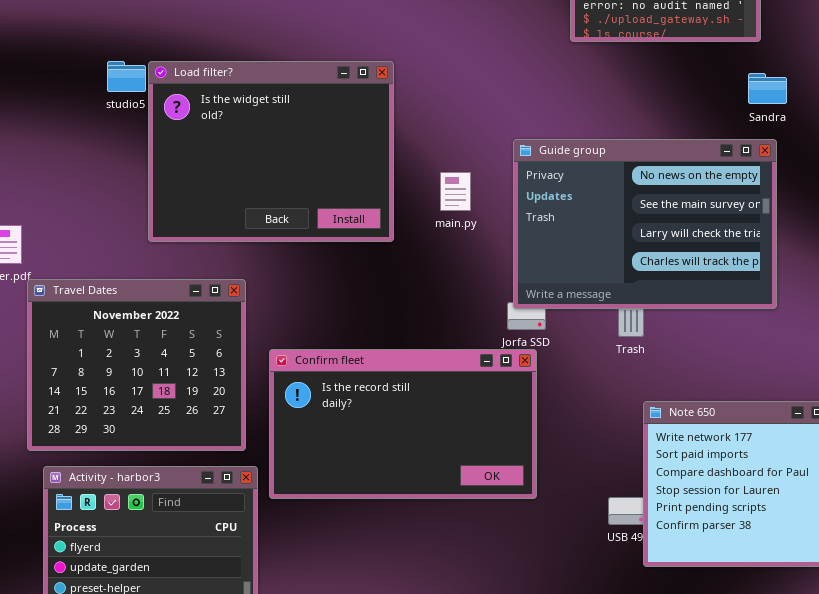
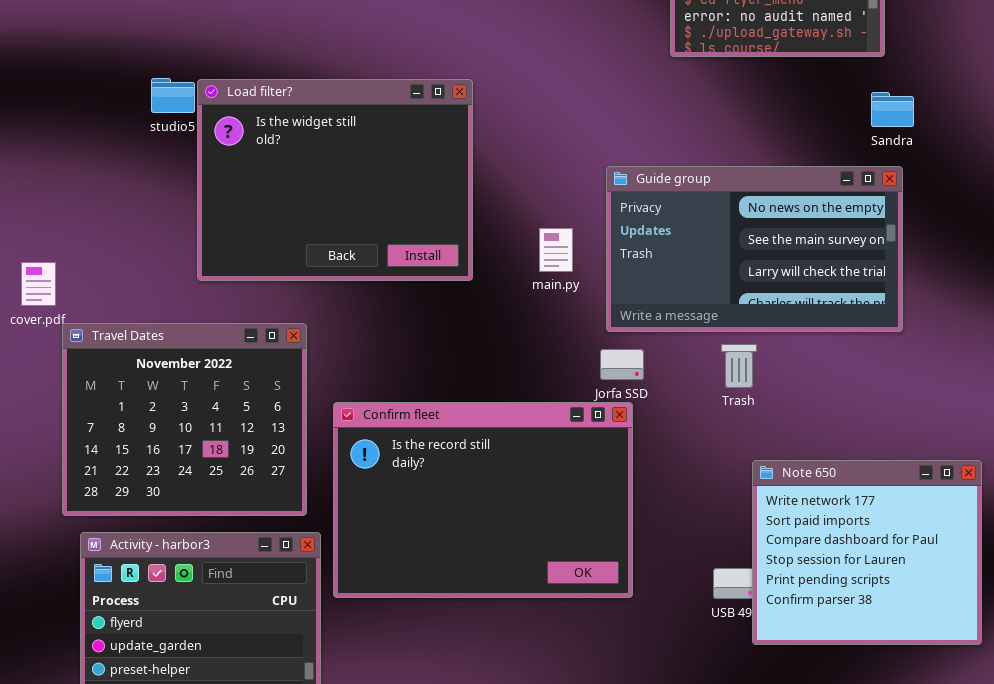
Guide group: [513,139,777,309] -> [606,166,903,332], resized
main.py: [440,172,471,211] -> [539,228,573,272], moved
Confirm fleet: [269,349,537,499] -> [333,402,633,598], resized

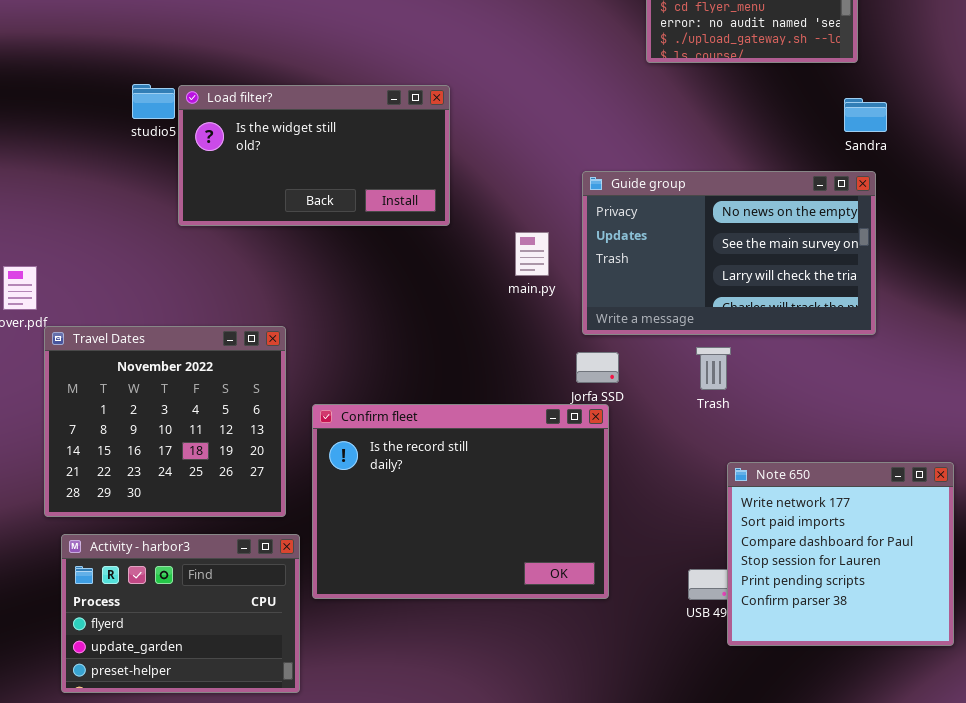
Load filter?: [197,79,473,281] -> [178,85,450,226], resized

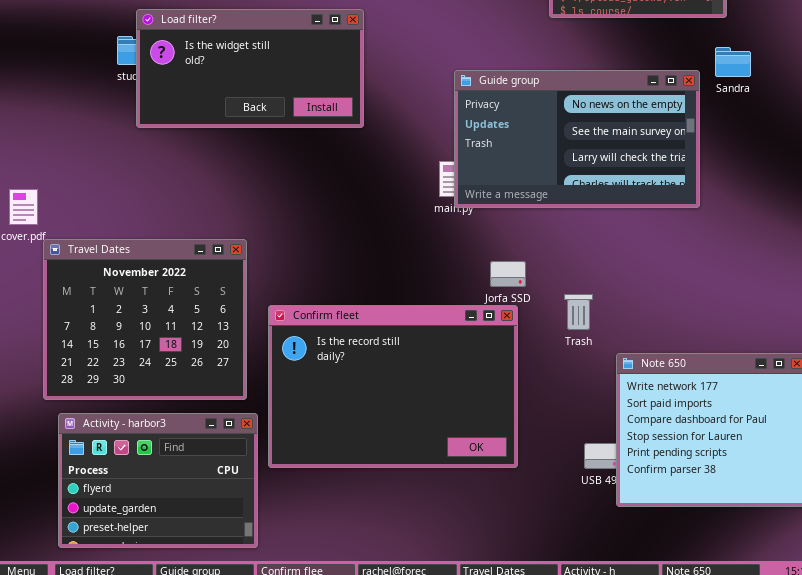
Load filter?: [178,85,450,226] -> [136,9,364,128], moved
Guide group: [582,171,876,335] -> [454,70,700,208], moved
Trash: [696,347,731,390] -> [564,294,593,330], moved

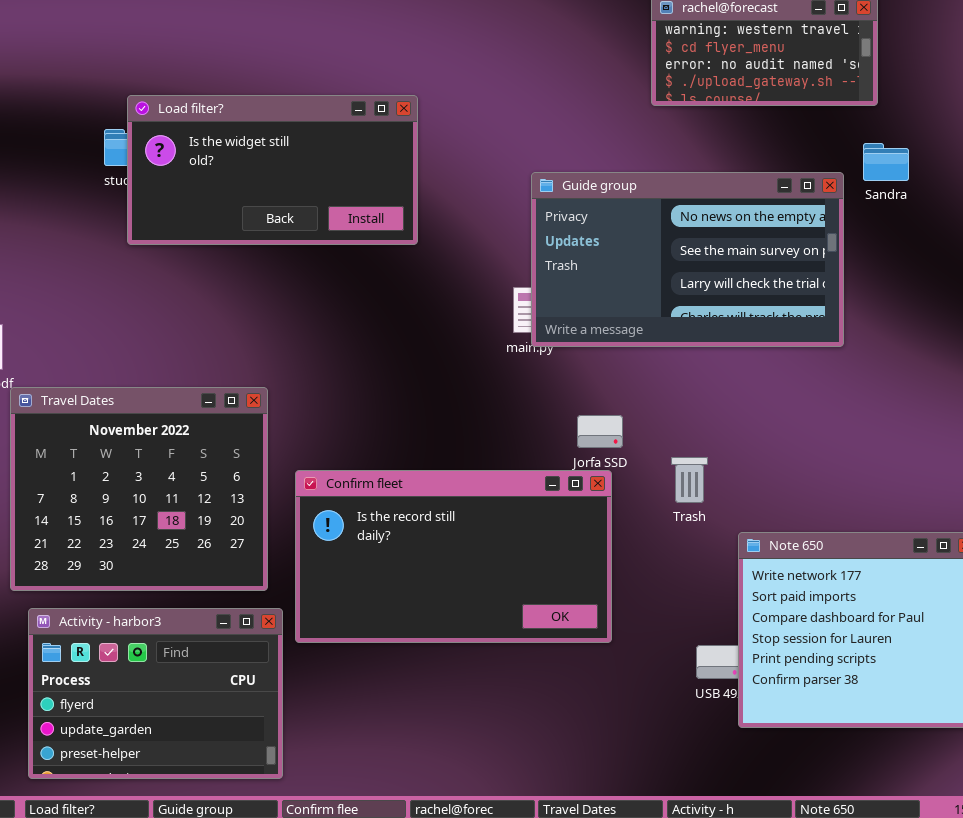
Confirm fleet: [268,305,518,468] -> [295,470,612,643], resized

